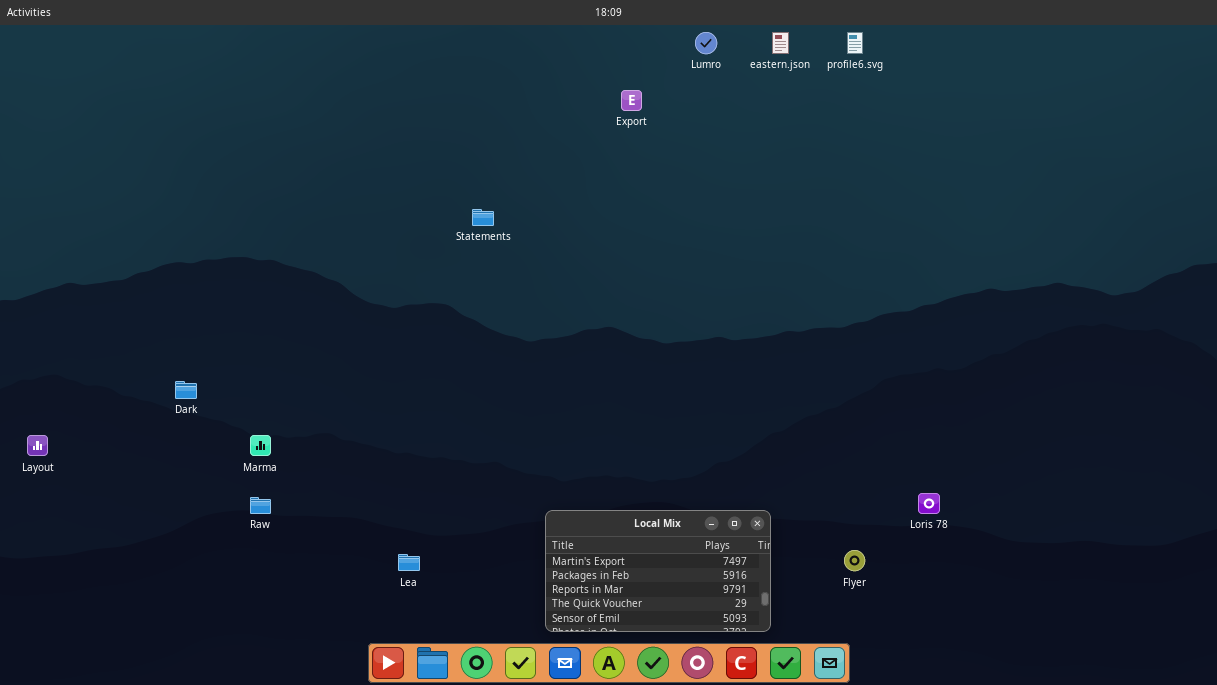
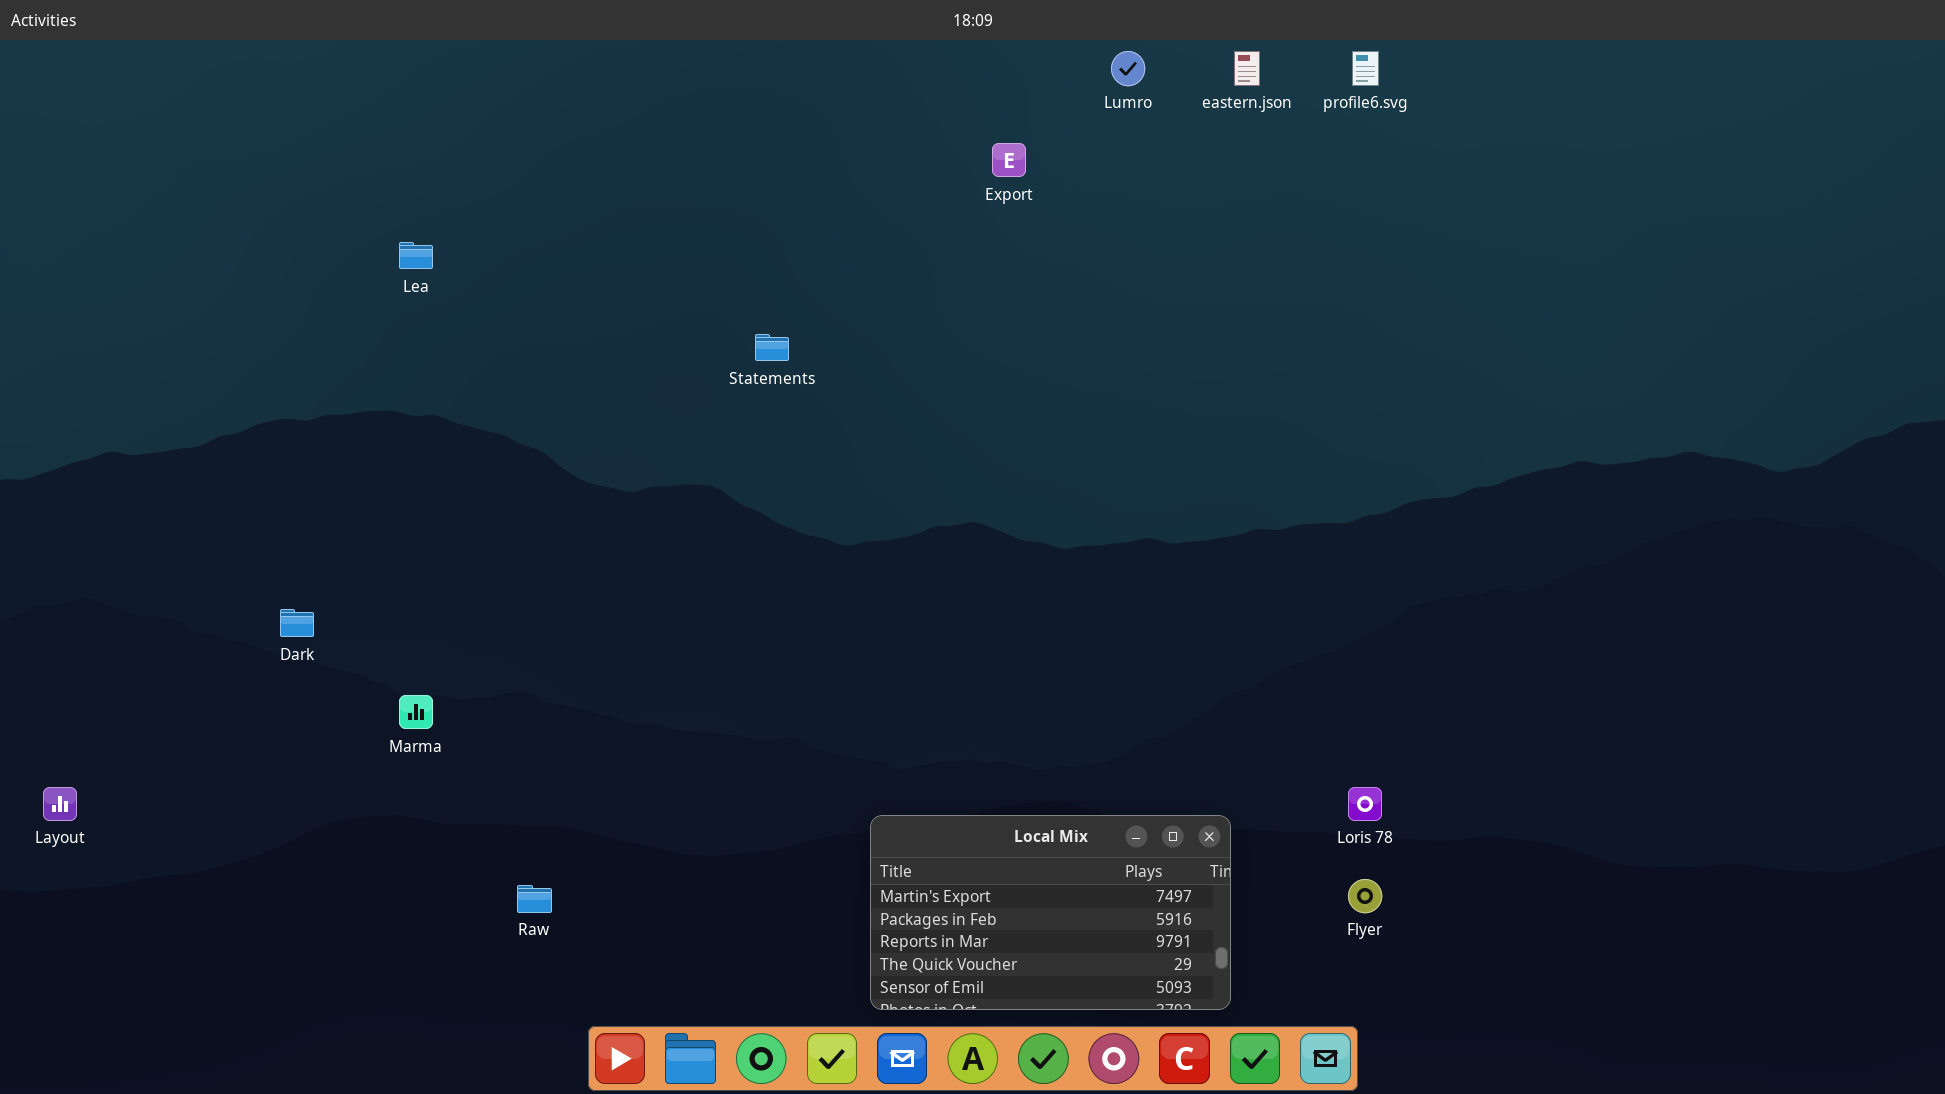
Layout: [27,435,48,456] -> [43,787,77,821], moved
Loris 78: [918,493,940,514] -> [1348,787,1382,821], moved
Raw: [250,497,271,514] -> [517,885,552,913], moved
Lea: [398,554,420,571] -> [399,242,433,269], moved

